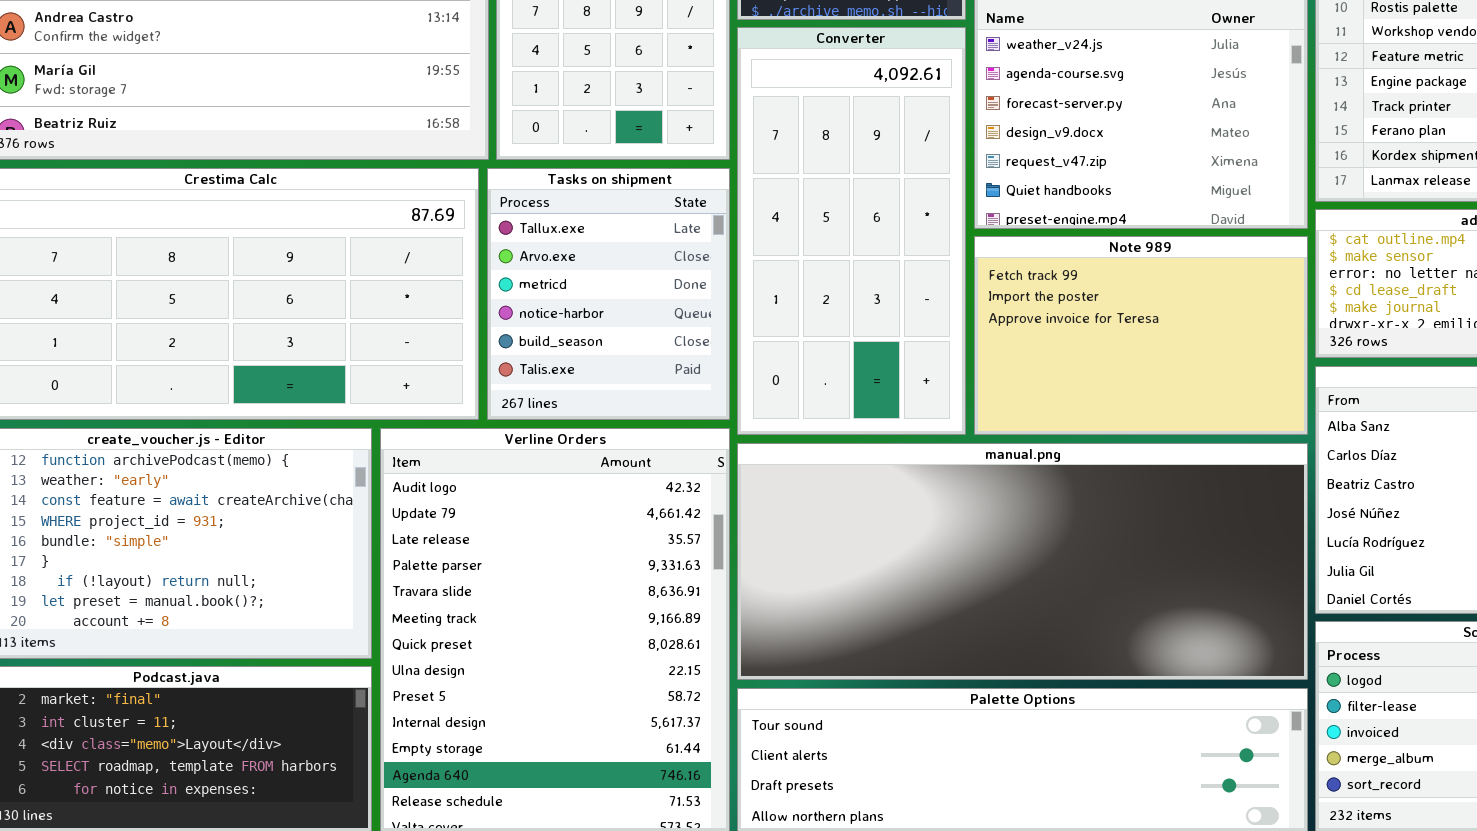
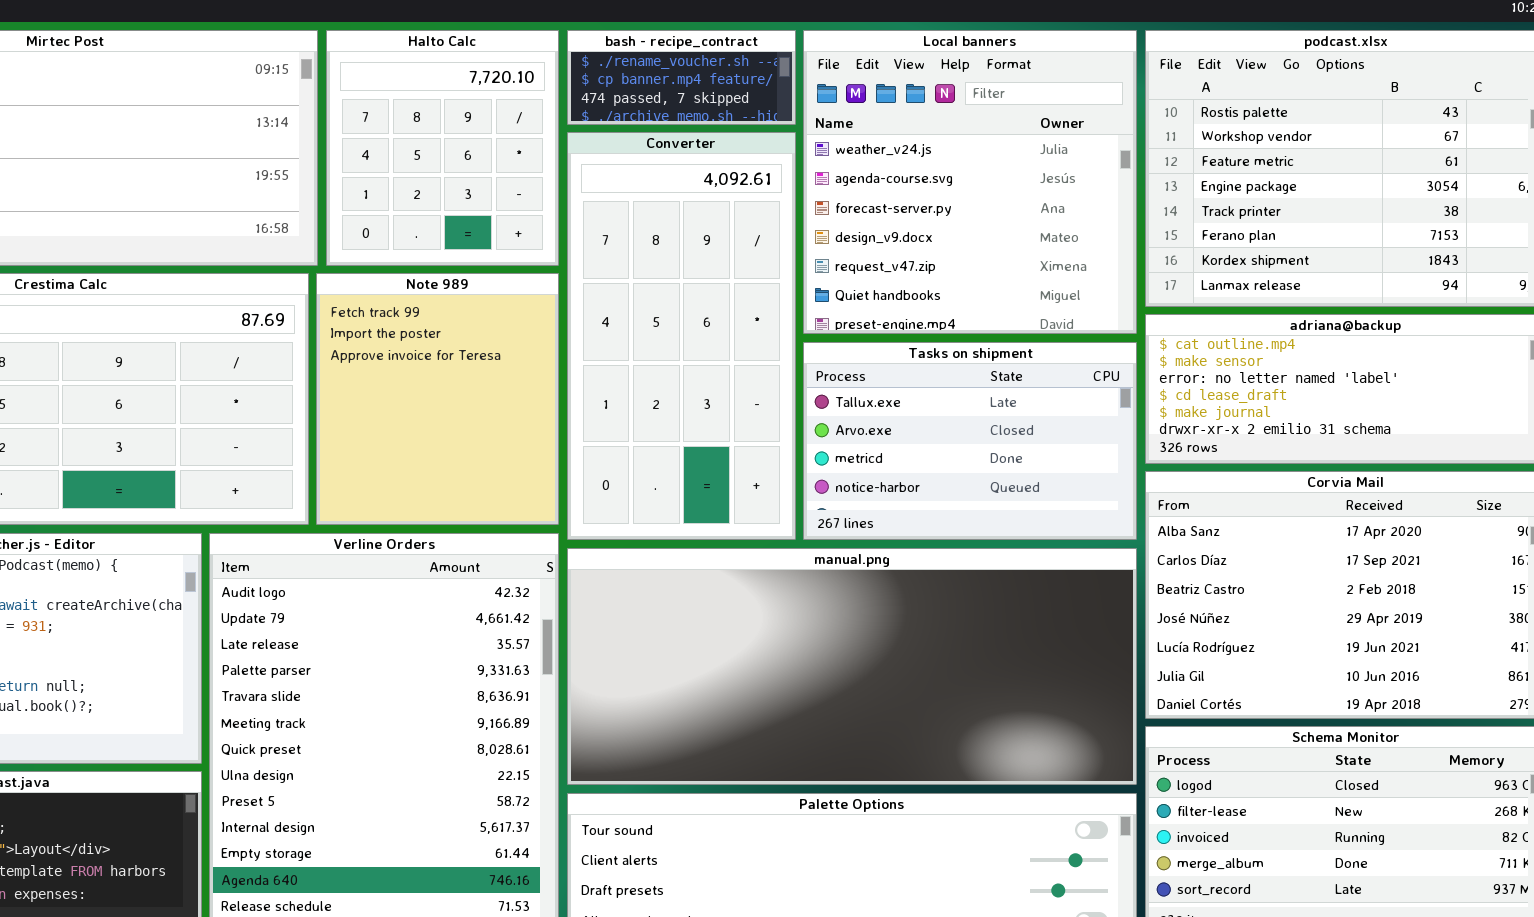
Tasks on shipment: [487,168,730,420] -> [803,342,1137,540], moved, resized
Note 989: [974,236,1308,435] -> [316,273,559,525], moved, resized

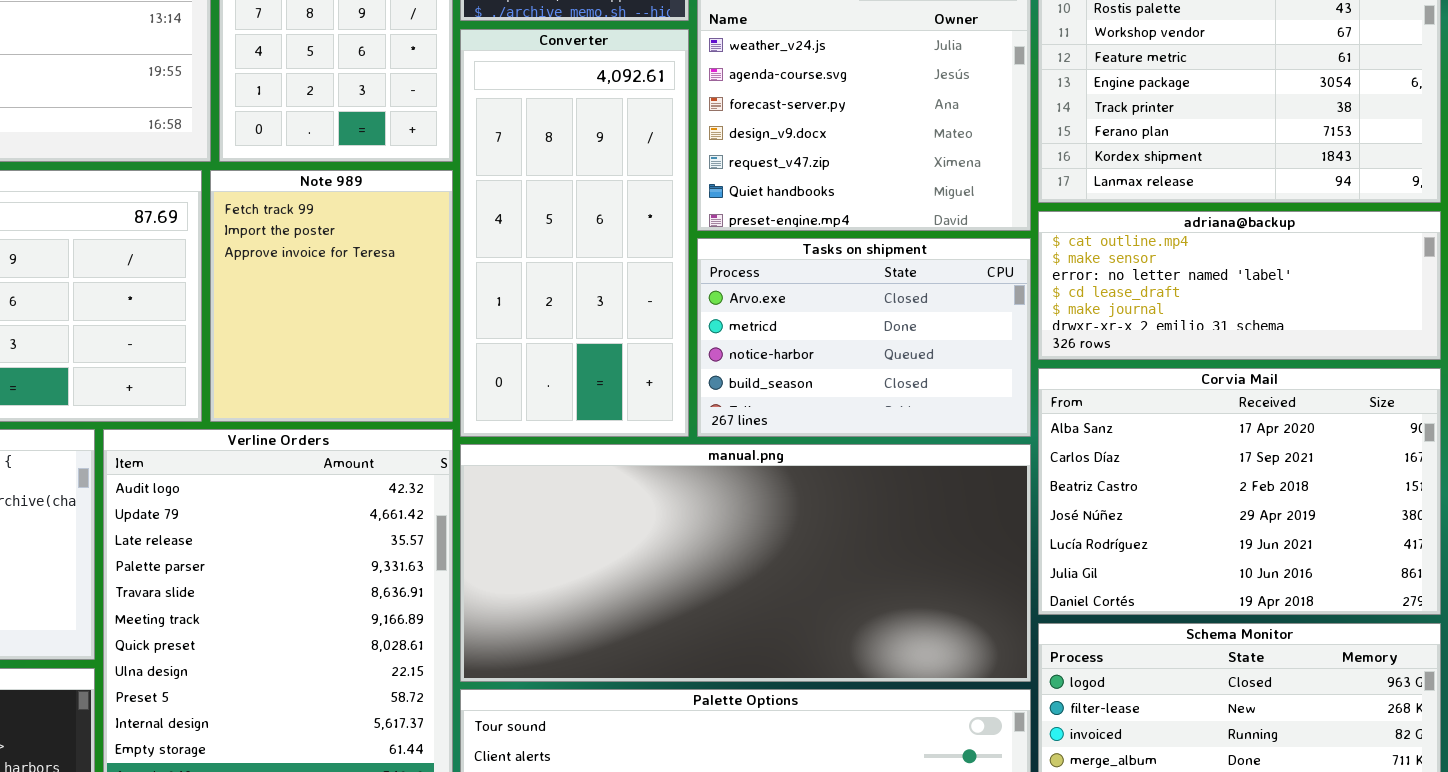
Tasks on shipment: [803,342,1137,540] -> [697,238,1031,437], scrolled down 1 row

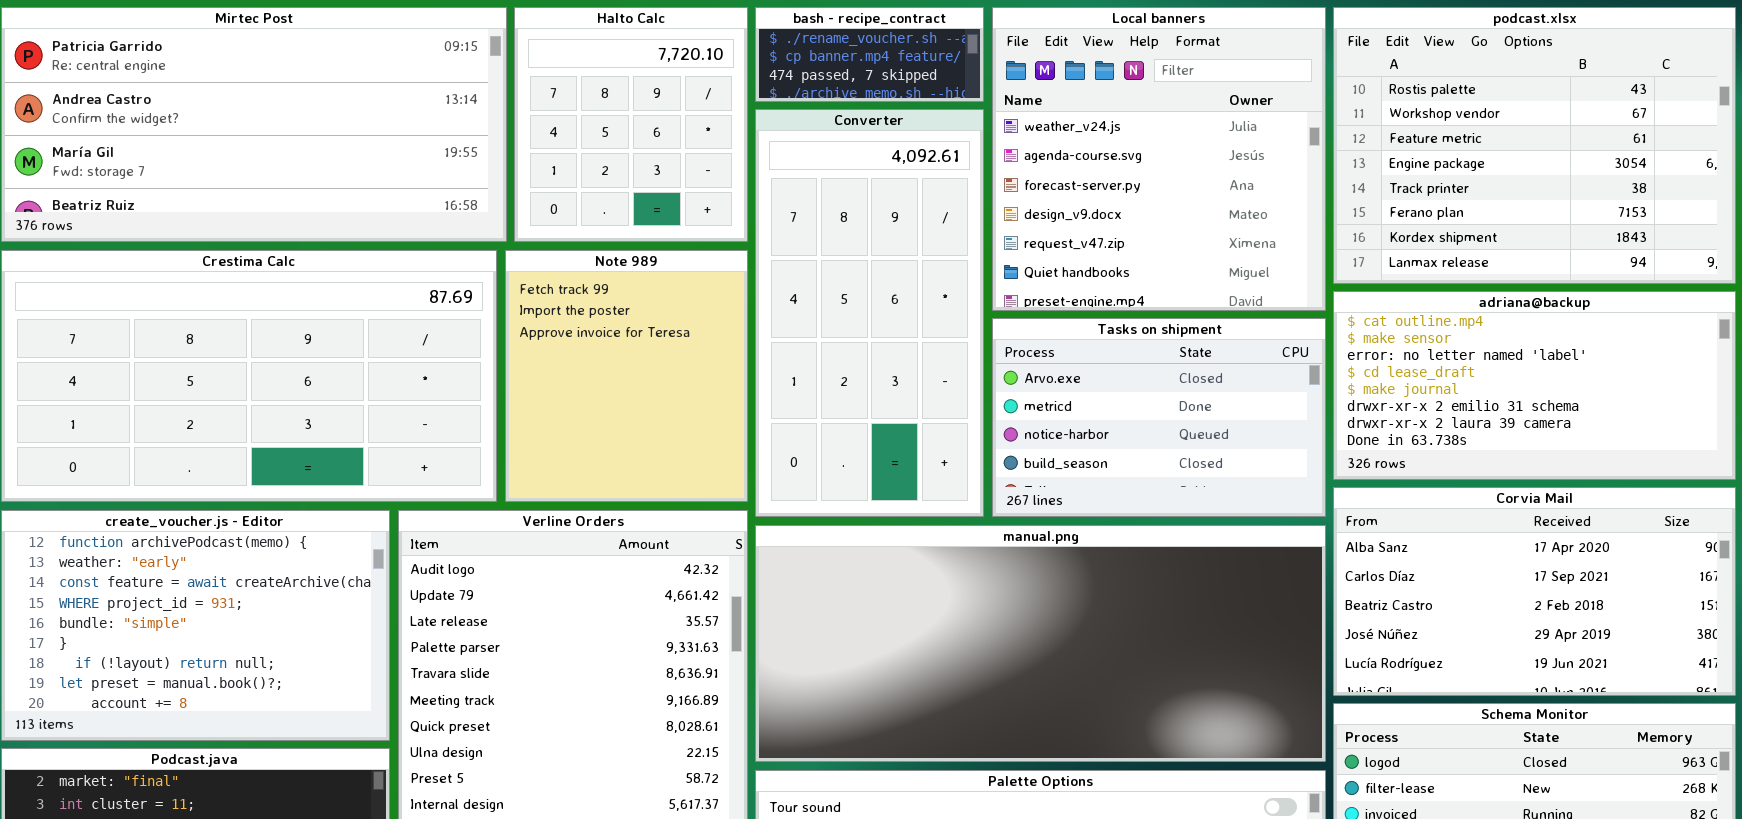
adriana@backup: [1038,211,1441,360] -> [1333,291,1736,480], resized
Corvia Mail: [1038,368,1441,615] -> [1333,487,1736,696], resized

